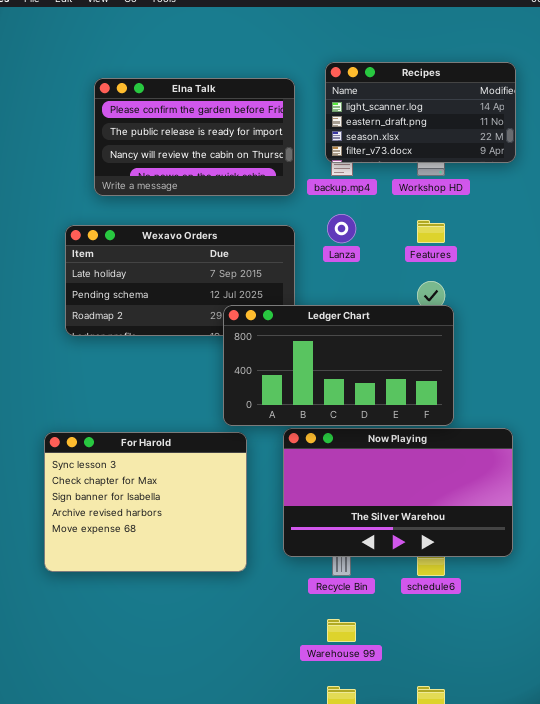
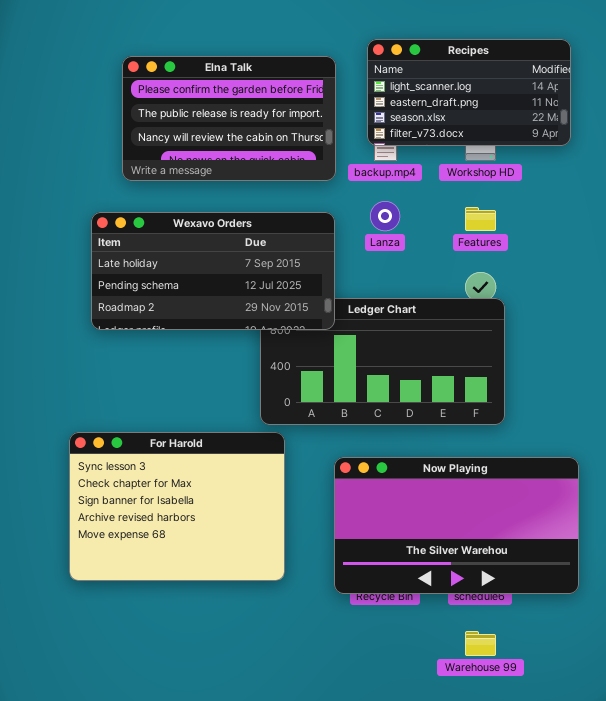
Wexavo Orders: [65,225,295,336] -> [91,212,335,330], raised
Now Playing: [283,428,513,557] -> [334,457,579,594], moved
Warehouse 99: [327,619,356,642] -> [465,631,496,656], moved

